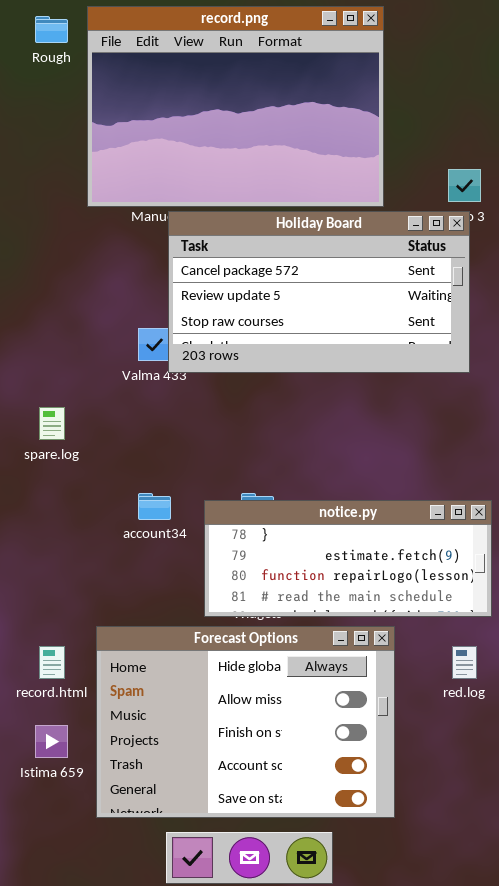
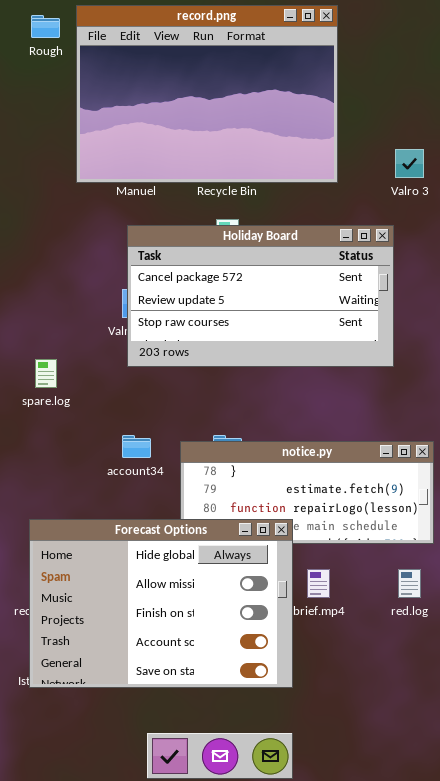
Holiday Board: [168,211,470,373] -> [127,225,394,367], moved
Forecast Options: [96,626,395,818] -> [29,519,293,688], moved

